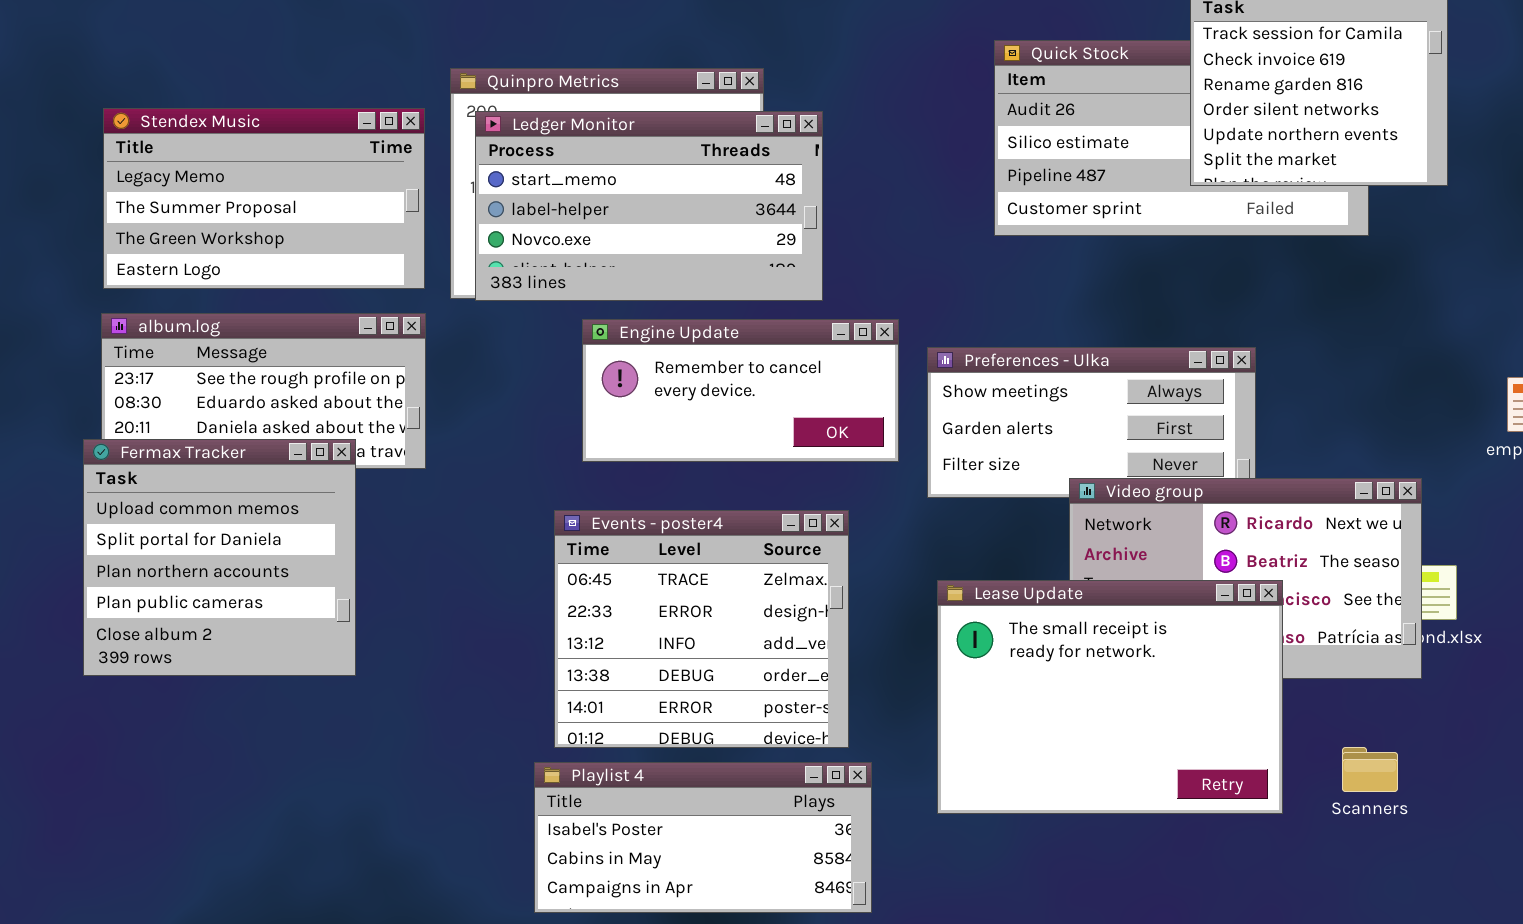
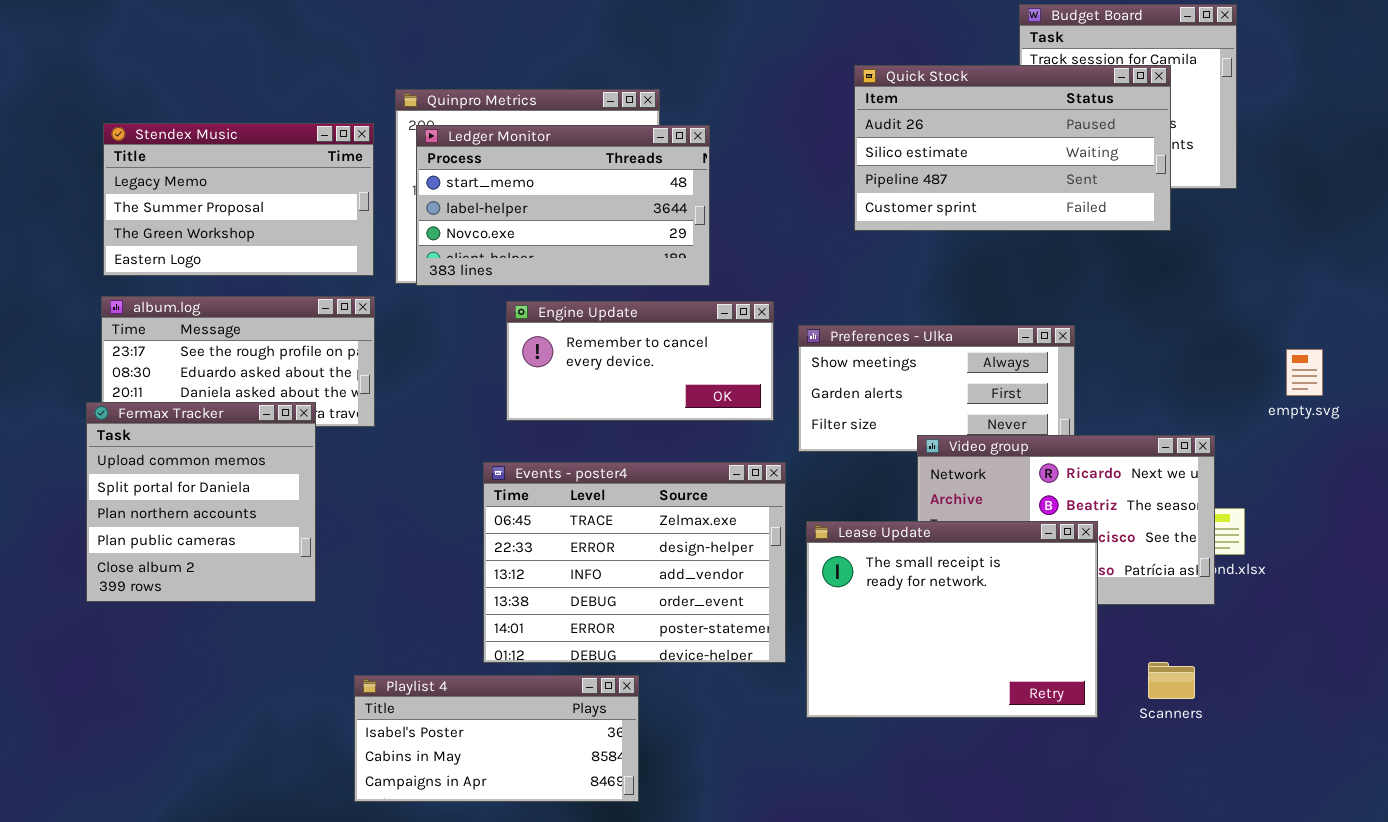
Quick Stock: [994,40,1369,236] -> [854,65,1171,231], raised
Events - poster4: [554,510,849,748] -> [483,462,786,663], resized
Playlist 4: [534,762,872,913] -> [354,675,639,802], moved

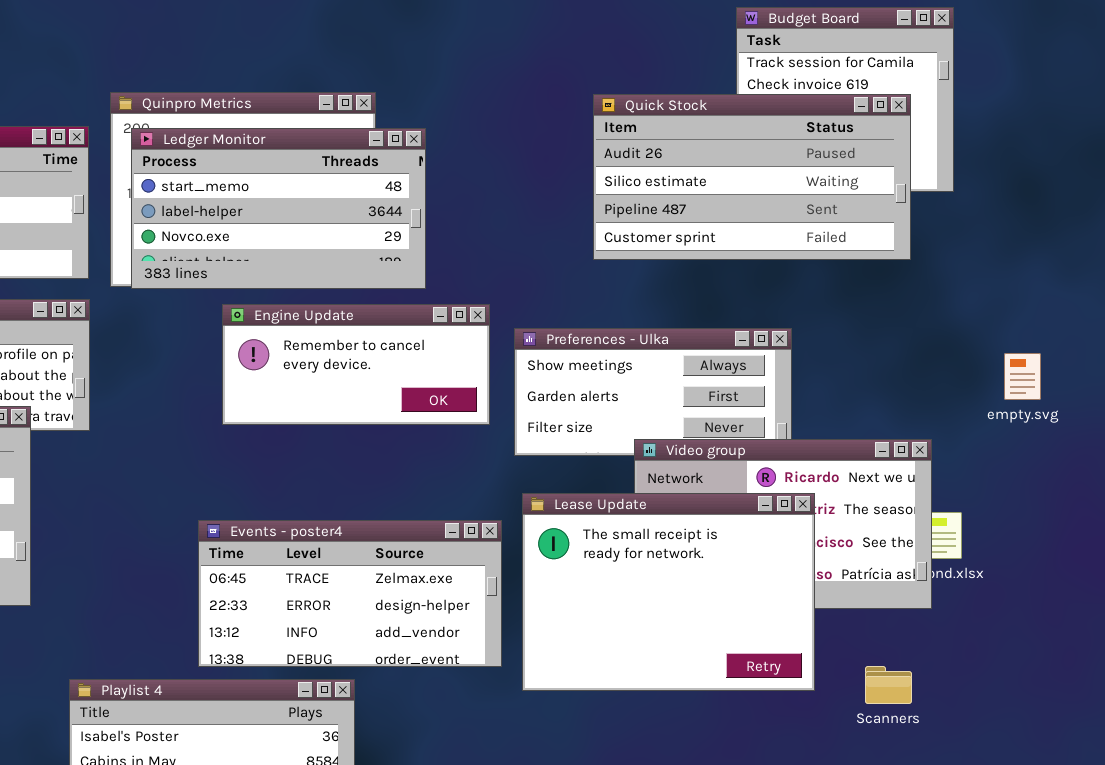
Quick Stock: [854,65,1171,231] -> [593,94,911,260], moved
Events - poster4: [483,462,786,663] -> [198,520,502,667], resized
Lease Update: [806,521,1098,718] -> [522,493,815,691], moved

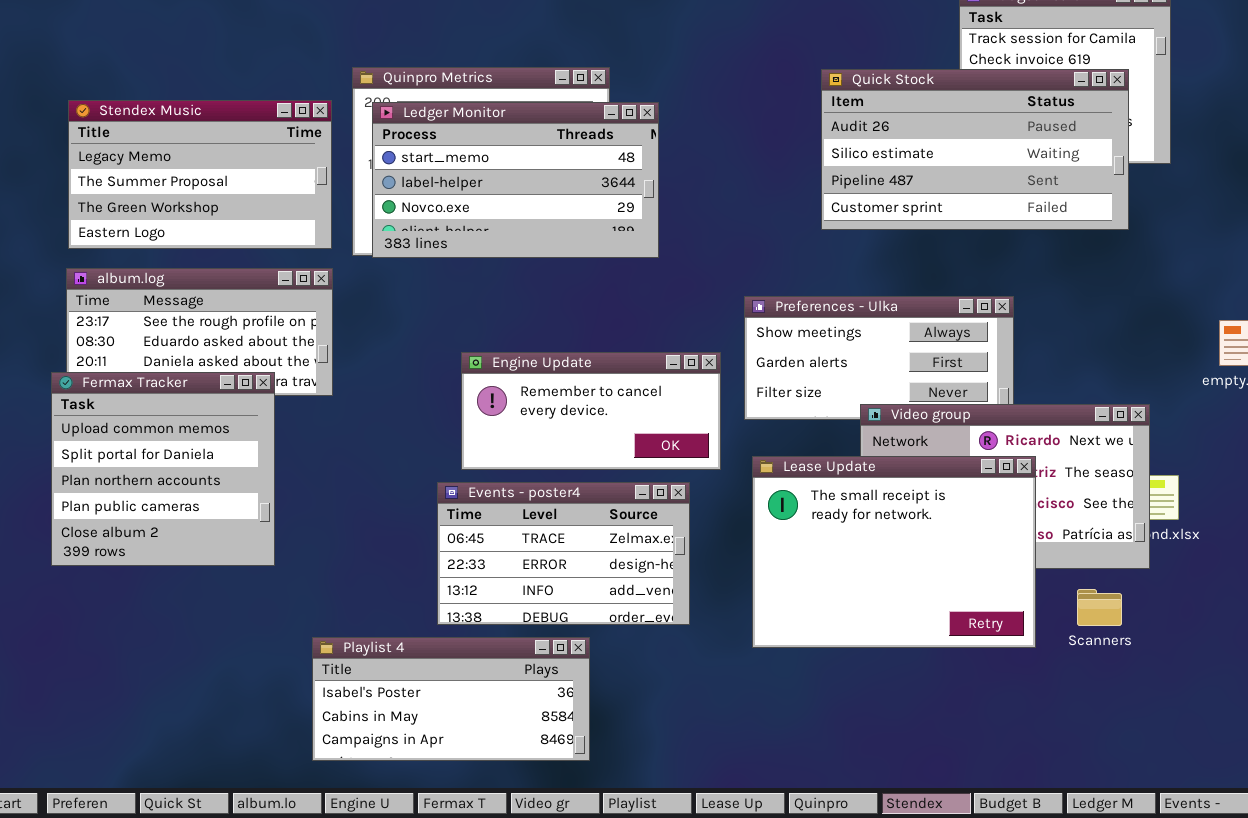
Engine Update: [222,304,490,425] -> [461,352,721,470], moved
Events - poster4: [198,520,502,667] -> [437,482,690,625], resized
Scanners: [865,666,912,704] -> [1077,589,1122,626], moved

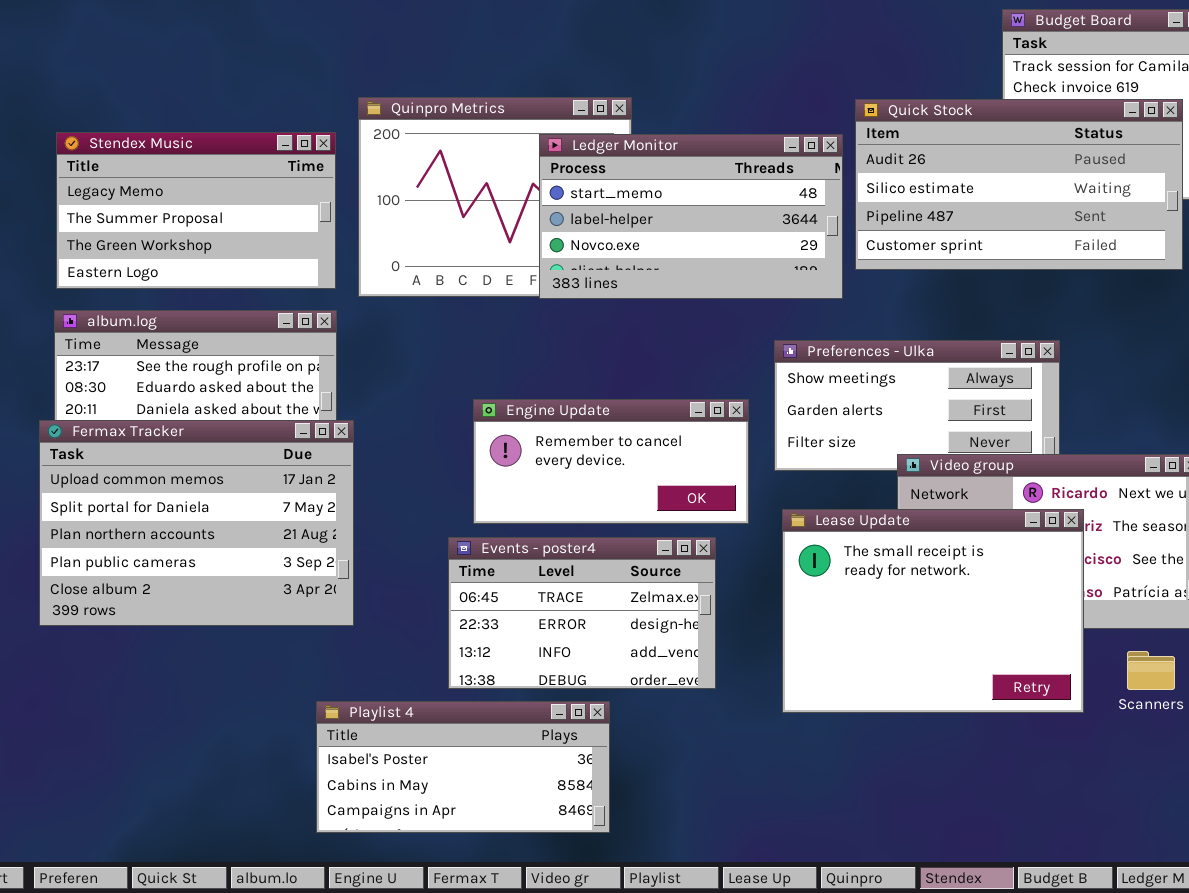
Ledger Monitor: [372,102,659,258] -> [539,134,843,299], moved
Fermax Tracker: [51,372,275,566] -> [39,420,354,626], resized

